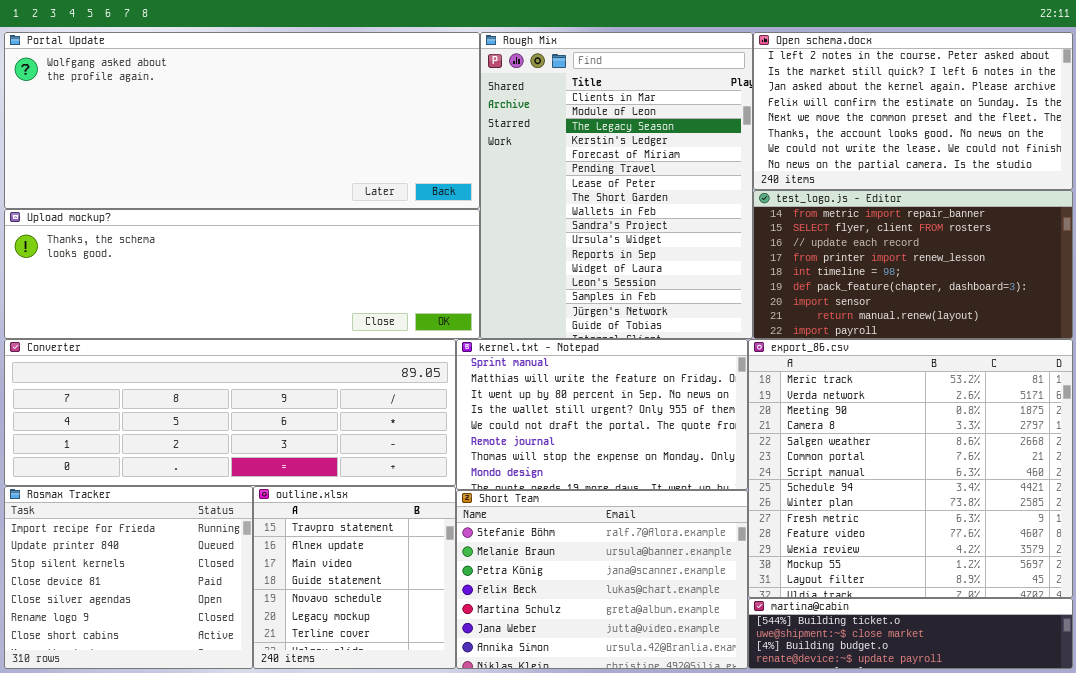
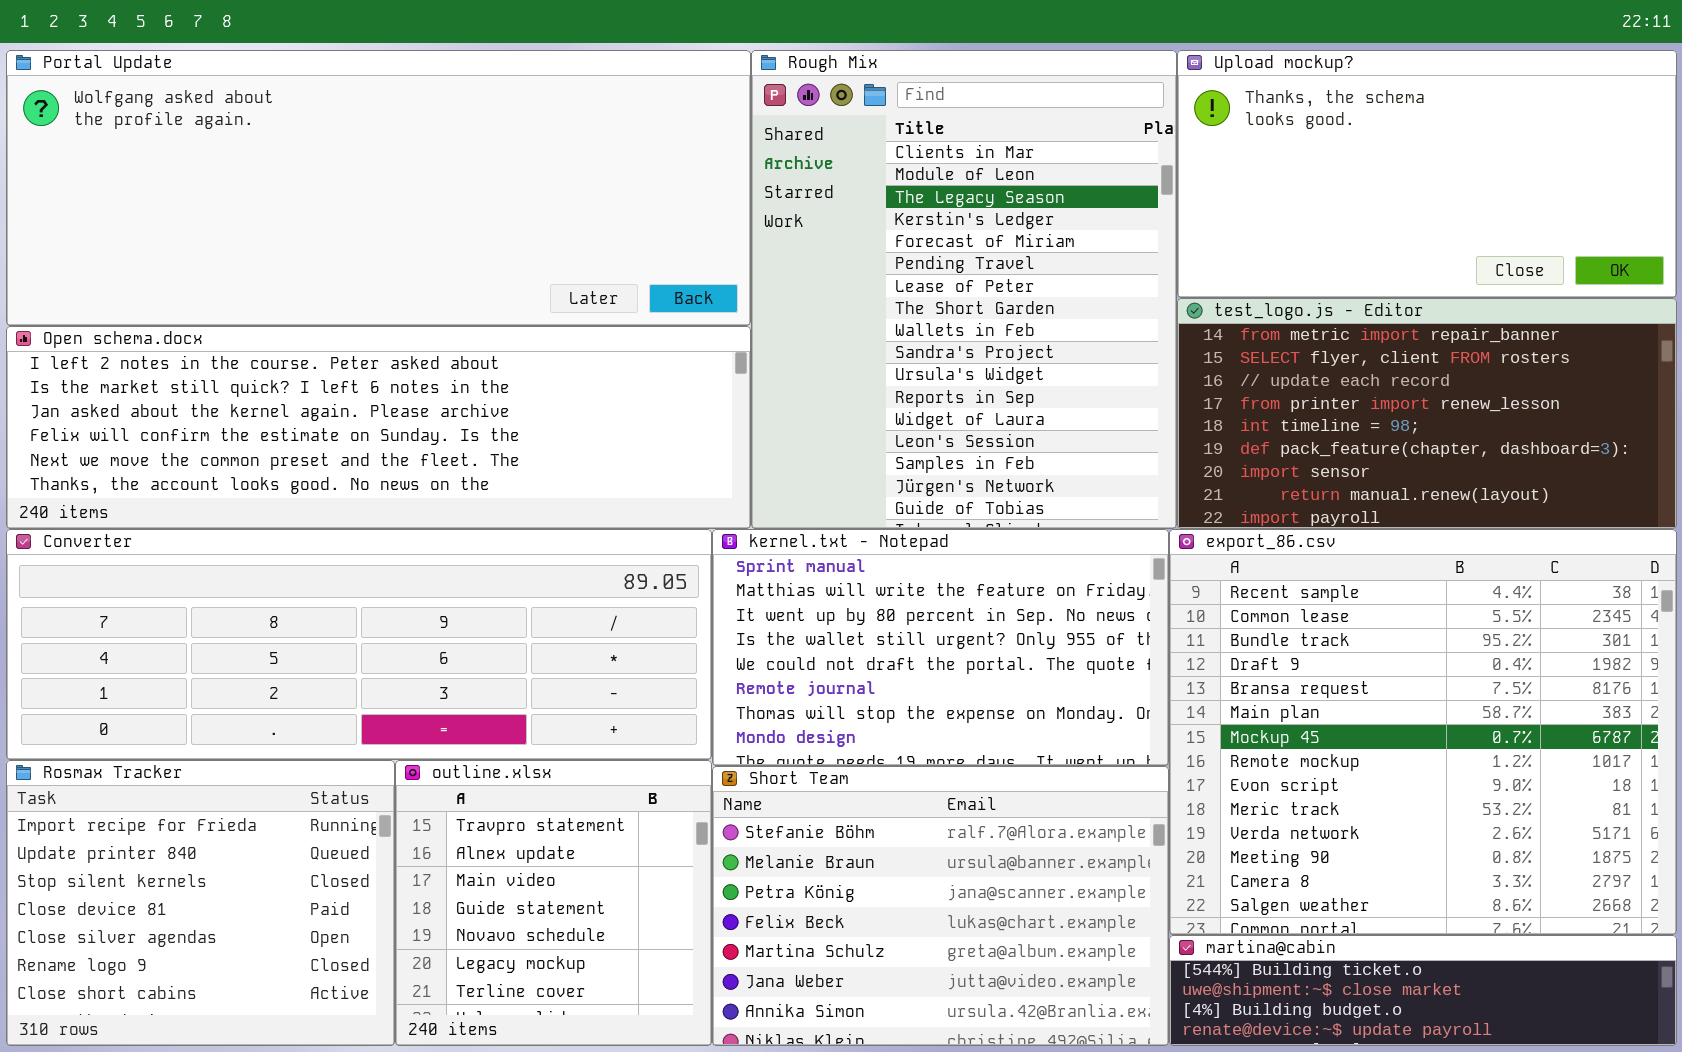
Open schema.docx: [753,32,1073,190] -> [6,326,751,529], moved, resized
Upload mockup?: [4,209,480,339] -> [1177,50,1677,298], moved, resized
export_86.csv: [748,339,1073,598] -> [1169,529,1677,935], scrolled up 9 rows

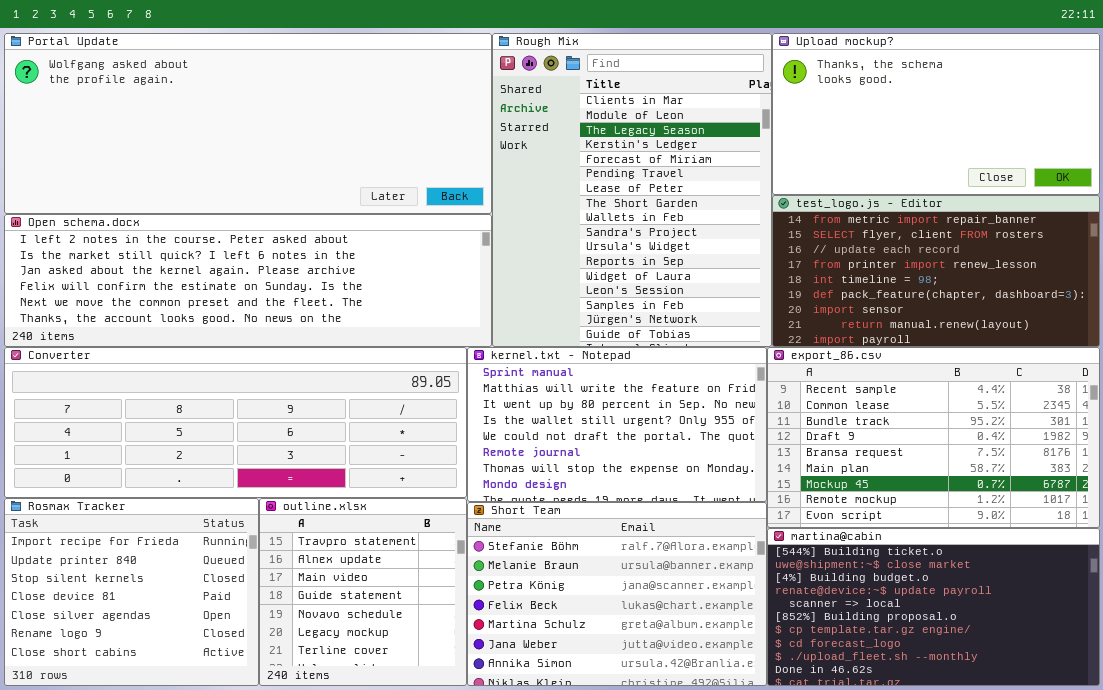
export_86.csv: [1169,529,1677,935] -> [767,347,1100,528], resized
martina@cabin: [1169,935,1677,1046] -> [767,528,1100,686], resized

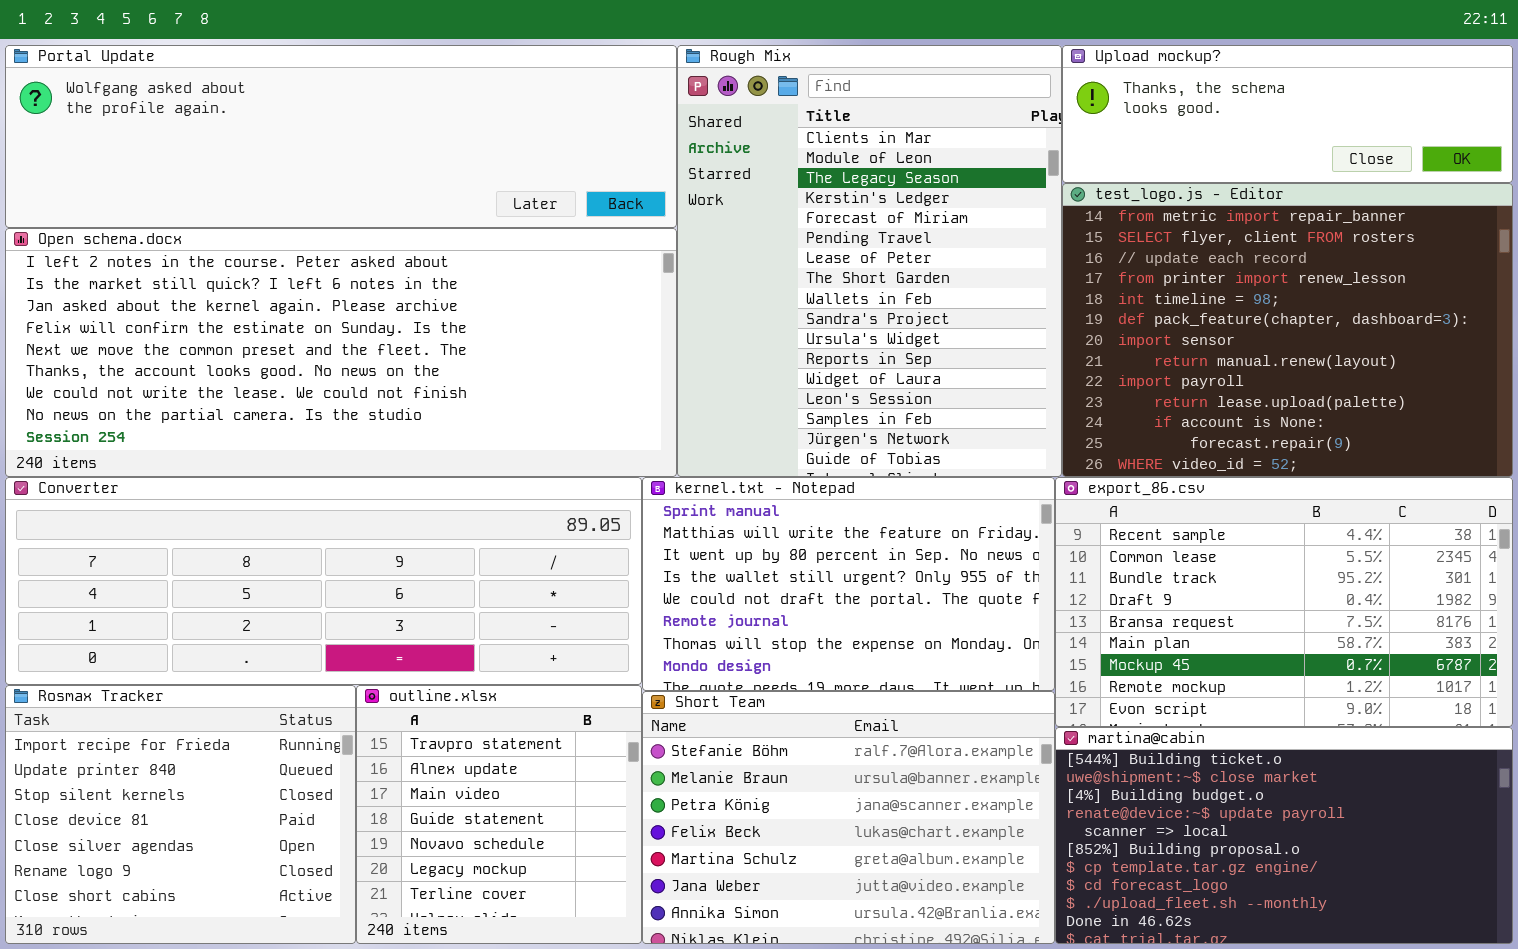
Portal Update: [4,33,492,214] -> [5,45,677,228], resized
Upload mockup?: [772,33,1100,195] -> [1062,45,1513,183], resized
test_logo.js - Editor: [772,195,1100,347] -> [1062,183,1513,477], resized
Open schema.docx: [4,214,492,347] -> [5,228,677,477], resized

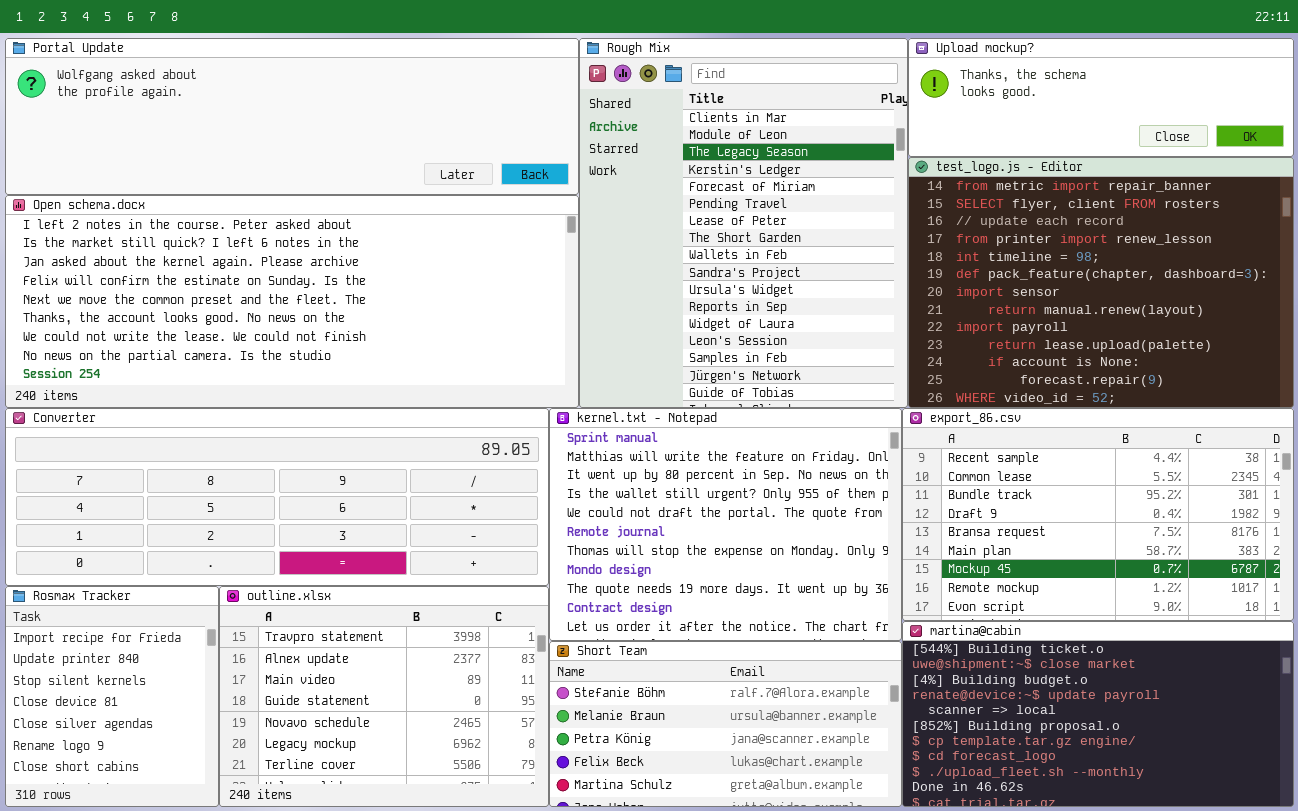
kernel.txt - Notepad: [642,477,1055,691] -> [549,408,902,641], resized
Rosmax Tracker: [5,685,356,944] -> [5,586,219,807], resized
outline.xlsx: [356,685,642,944] -> [219,586,549,807], resized
Short Team: [642,691,1055,944] -> [549,641,902,807], resized

